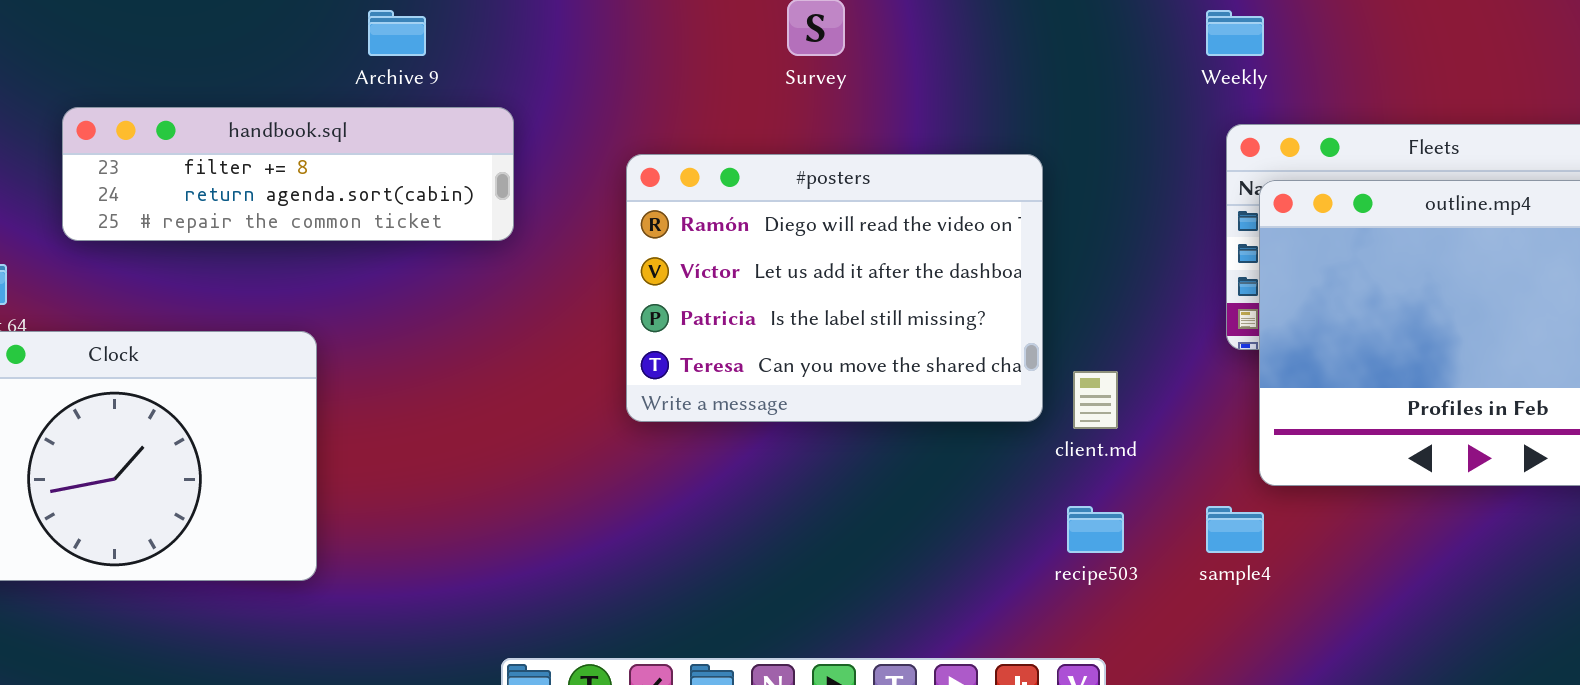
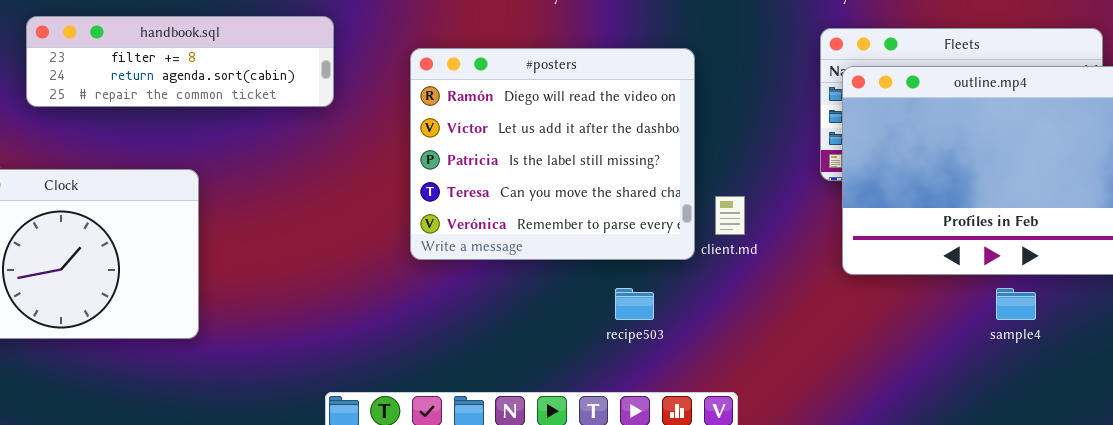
#posters: [626,154,1043,422] -> [410,48,695,260], resized
recipe503: [1067,506,1124,553] -> [615,288,654,320], moved
sample4: [1206,506,1264,553] -> [996,288,1036,320], moved

